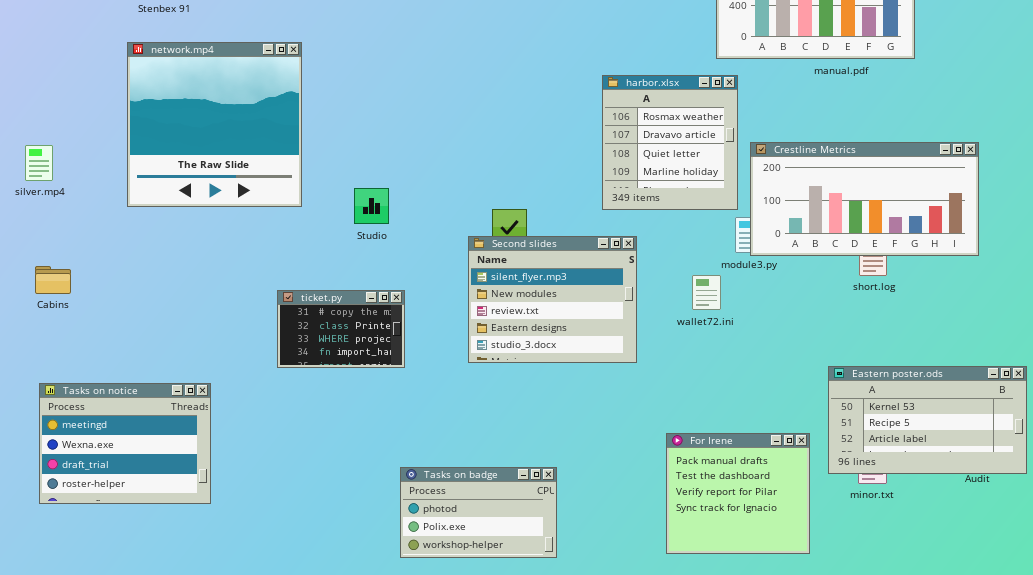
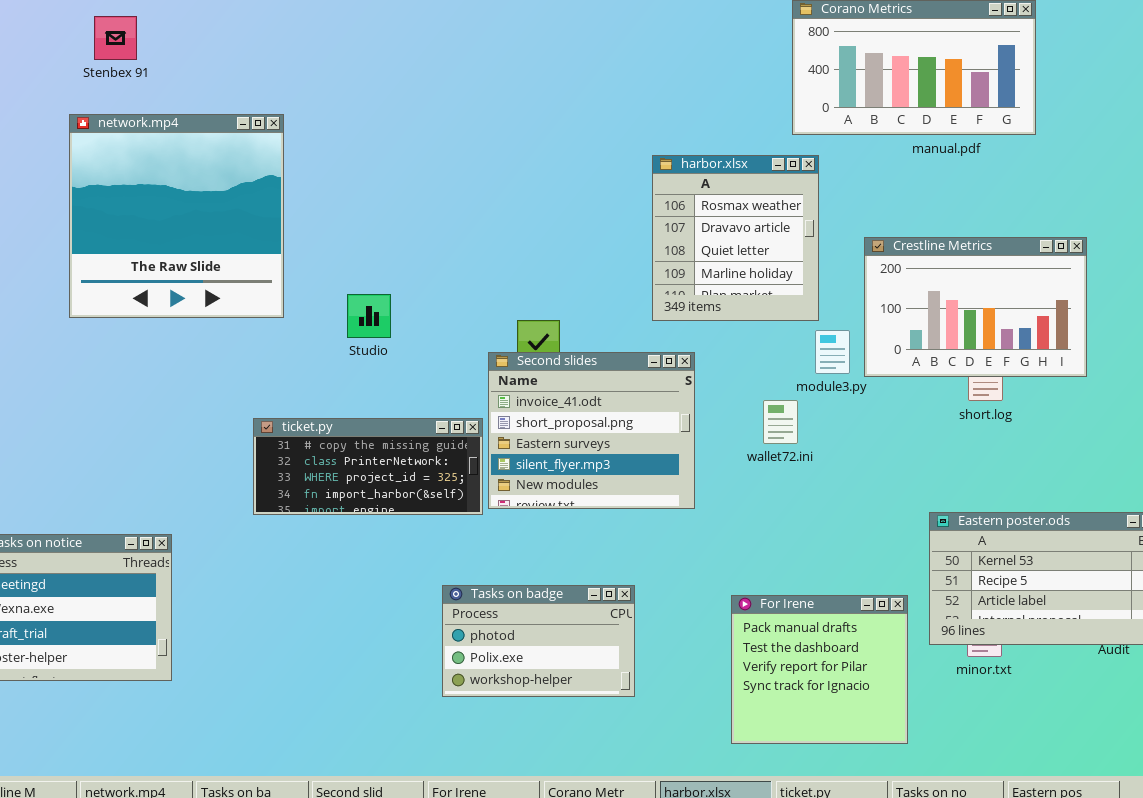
Crestline Metrics: [750,142,979,256] -> [864,237,1087,377], moved, resized
Second slides: [468,236,637,363] -> [488,352,695,509], scrolled up 3 rows
ticket.py: [277,290,405,368] -> [253,418,483,515], resized
Tasks on badge: [400,467,557,558] -> [442,585,635,697], moved

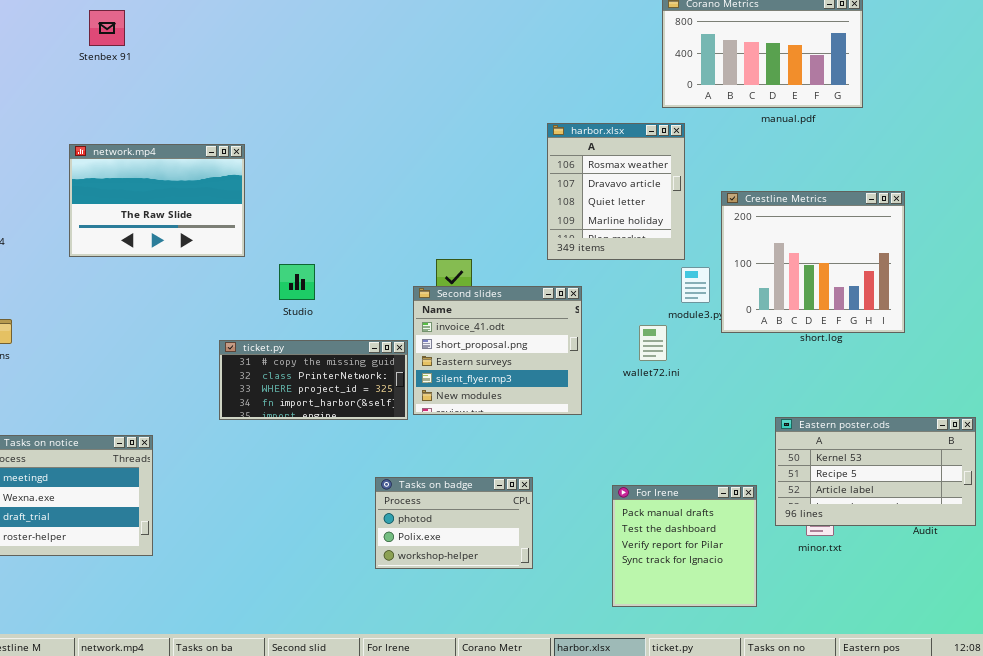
network.mp4: [69,114,284,318] -> [69,144,245,257], resized
Crestline Metrics: [864,237,1087,377] -> [721,191,905,333], resized
Studio: [347,294,391,338] -> [279,264,315,300], moved

